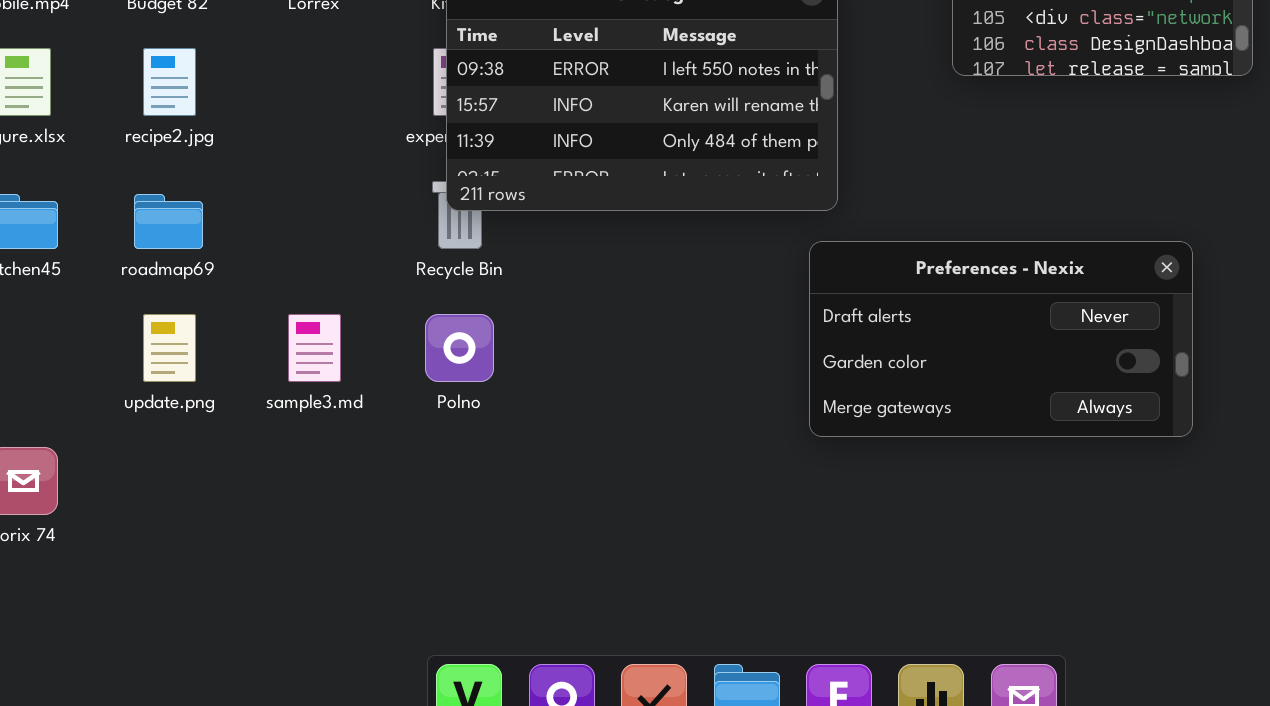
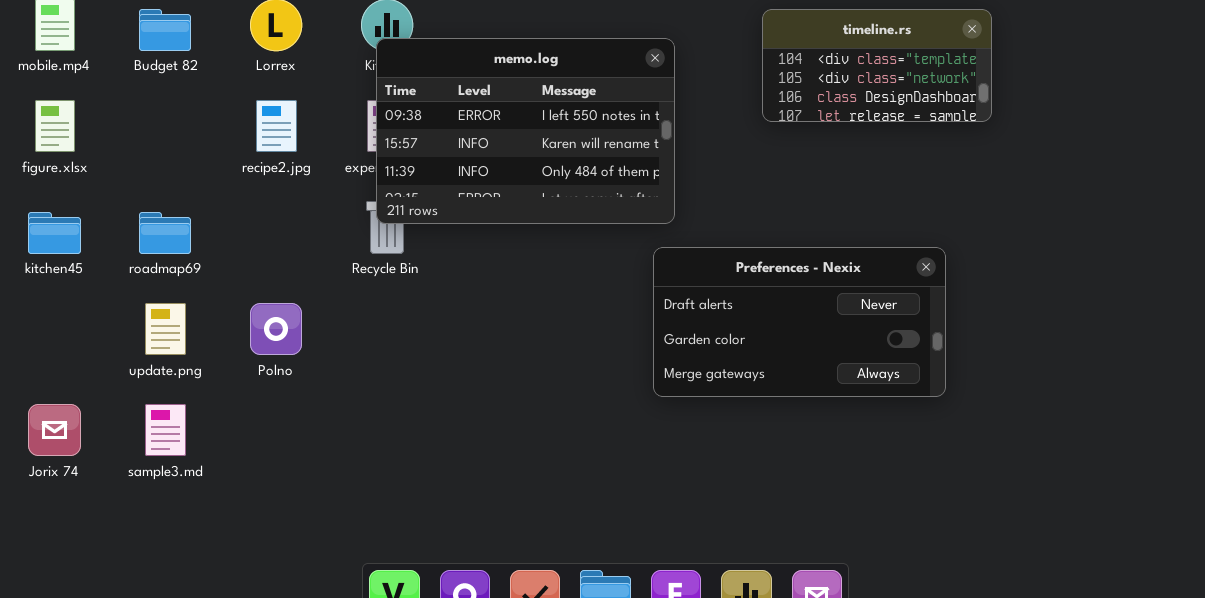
recipe2.jpg: [143,48,196,116] -> [256,100,297,152], moved
sample3.md: [288,314,341,382] -> [145,404,186,456], moved
Polno: [425,314,494,382] -> [250,303,302,355], moved

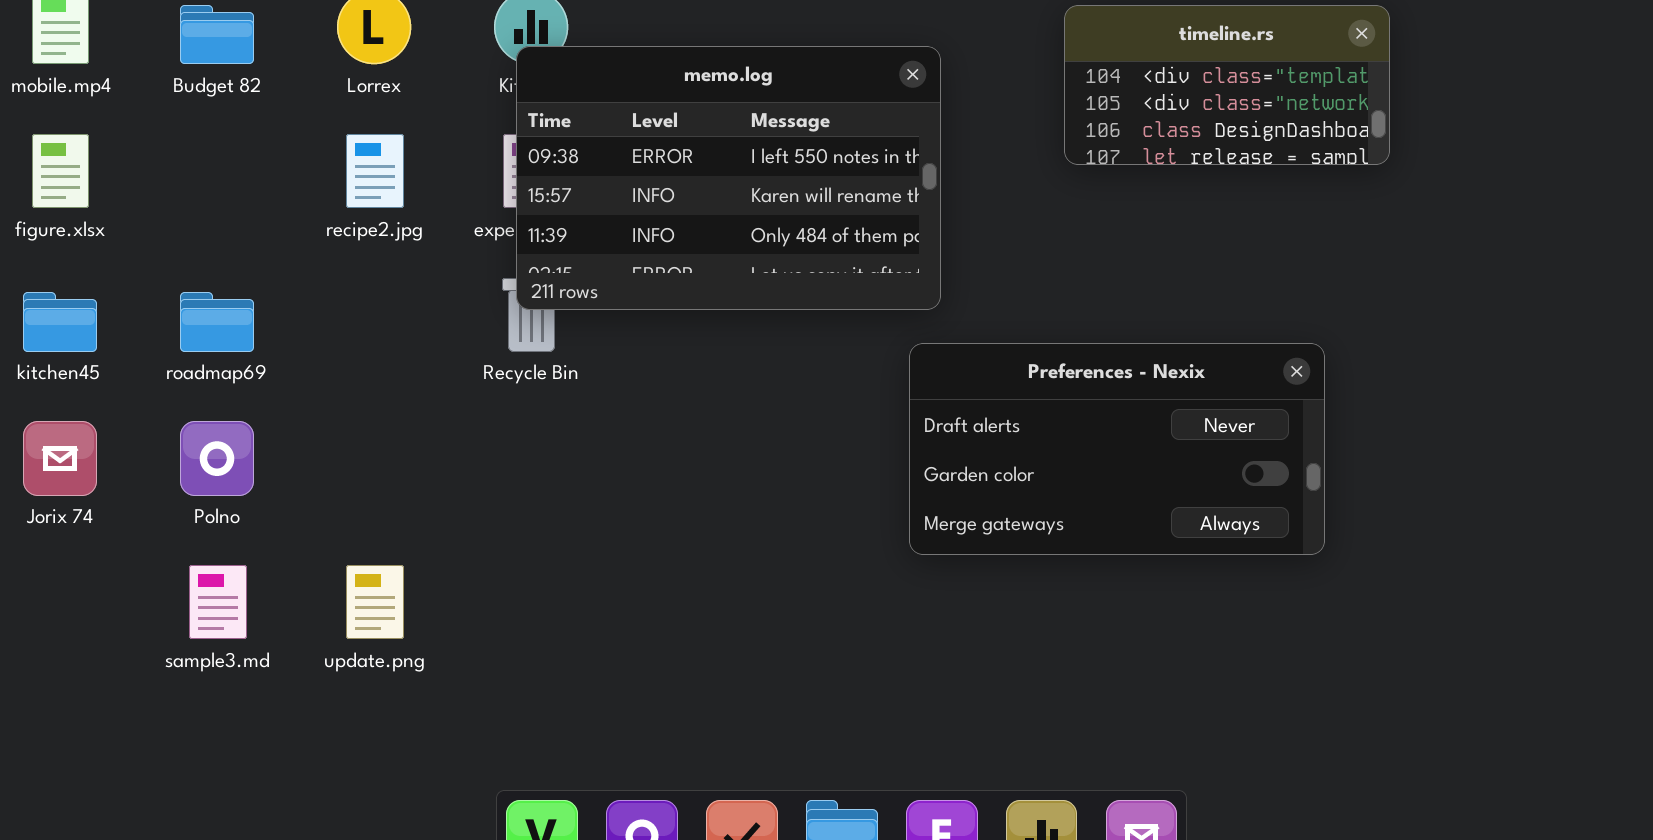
update.png: [145,303,186,355] -> [346,565,404,639], moved
Polno: [250,303,302,355] -> [180,421,254,496], moved
Jorix 74: [28,404,81,456] -> [23,421,97,496], moved

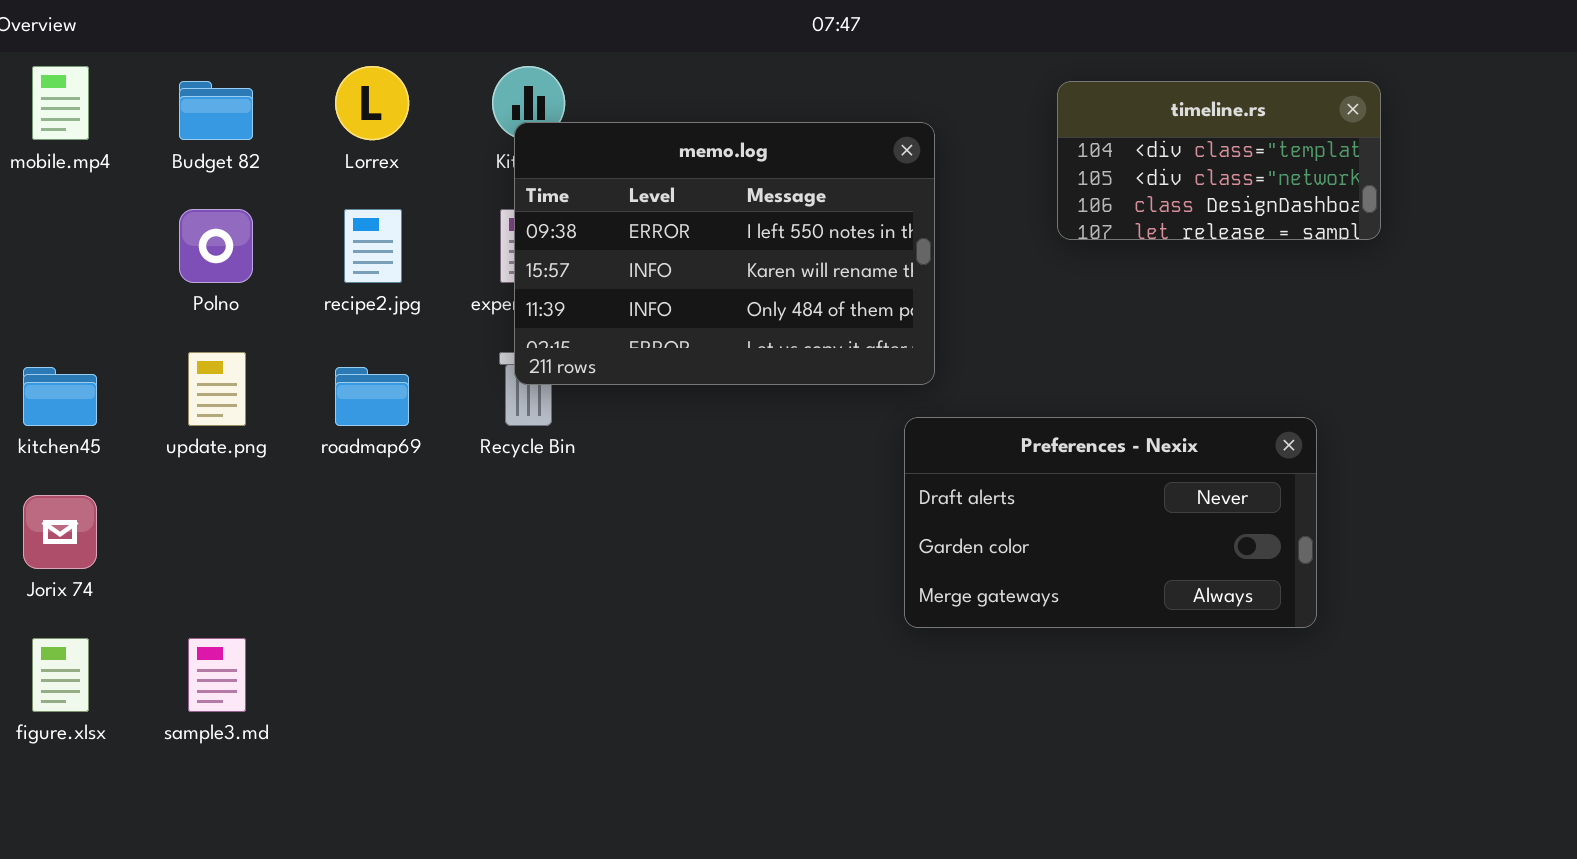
figure.xlsx: [32,134,89,208] -> [32,638,89,712], moved
roadmap69: [180,292,254,352] -> [335,367,409,426], moved
Polno: [180,421,254,496] -> [179,209,253,283], moved
update.png: [346,565,404,639] -> [188,352,246,426], moved

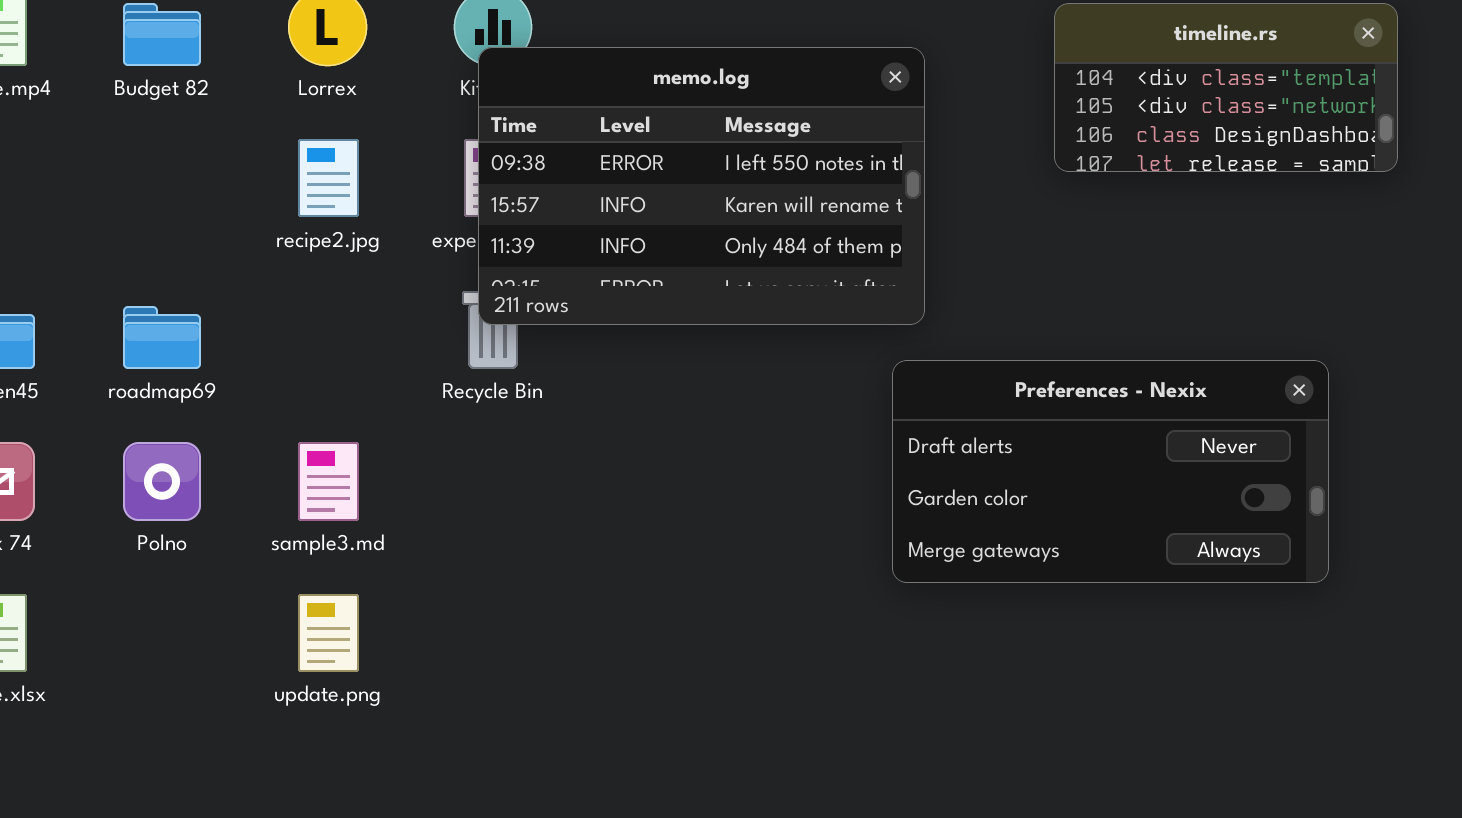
Polno: [179,209,253,283] -> [123,442,201,521], moved
update.png: [188,352,246,426] -> [298,594,359,672], moved
roadmap69: [335,367,409,426] -> [123,306,201,369], moved
sample3.md: [188,638,246,712] -> [298,442,359,521], moved

